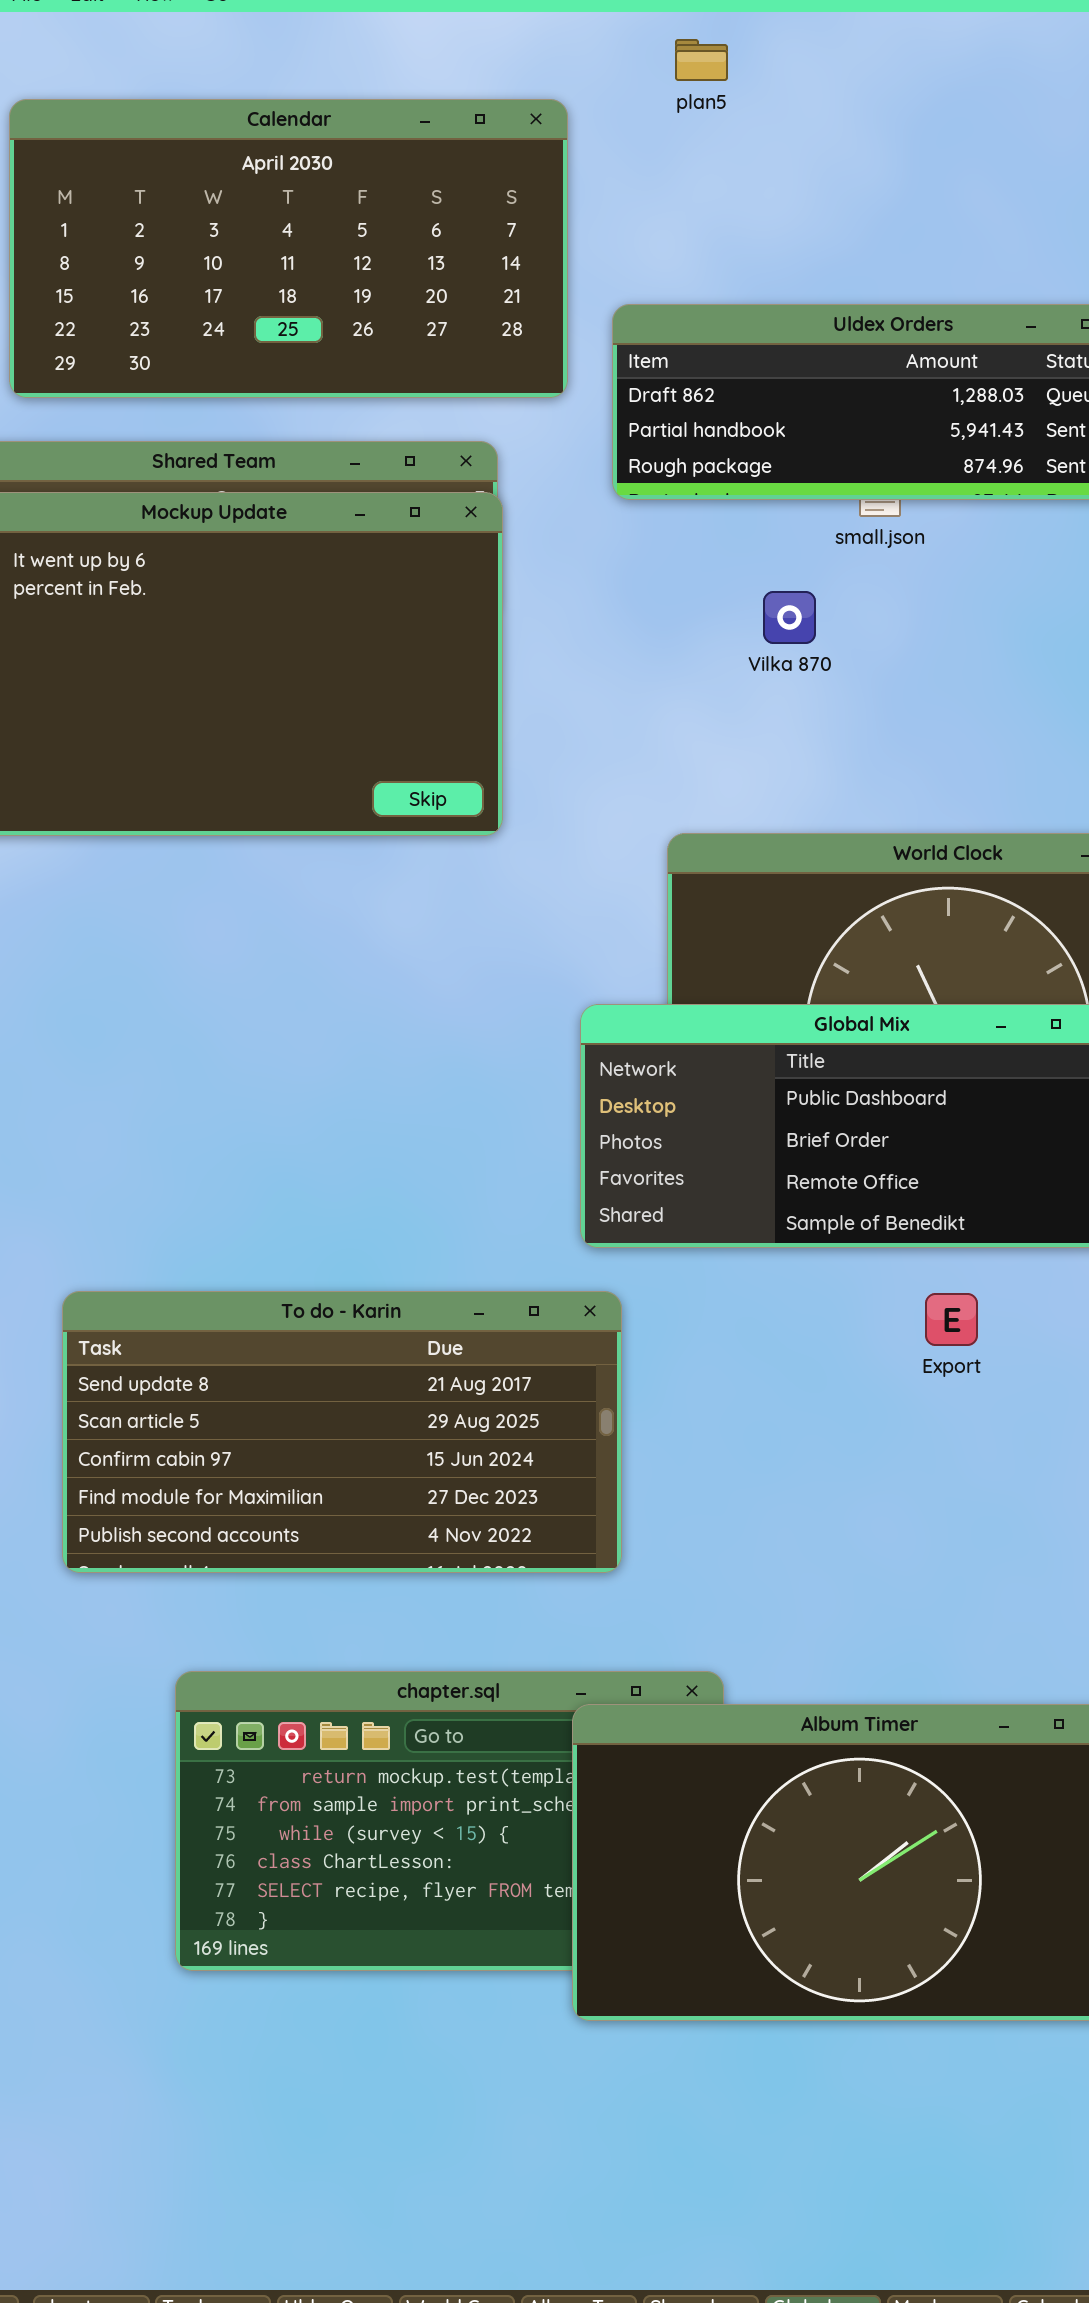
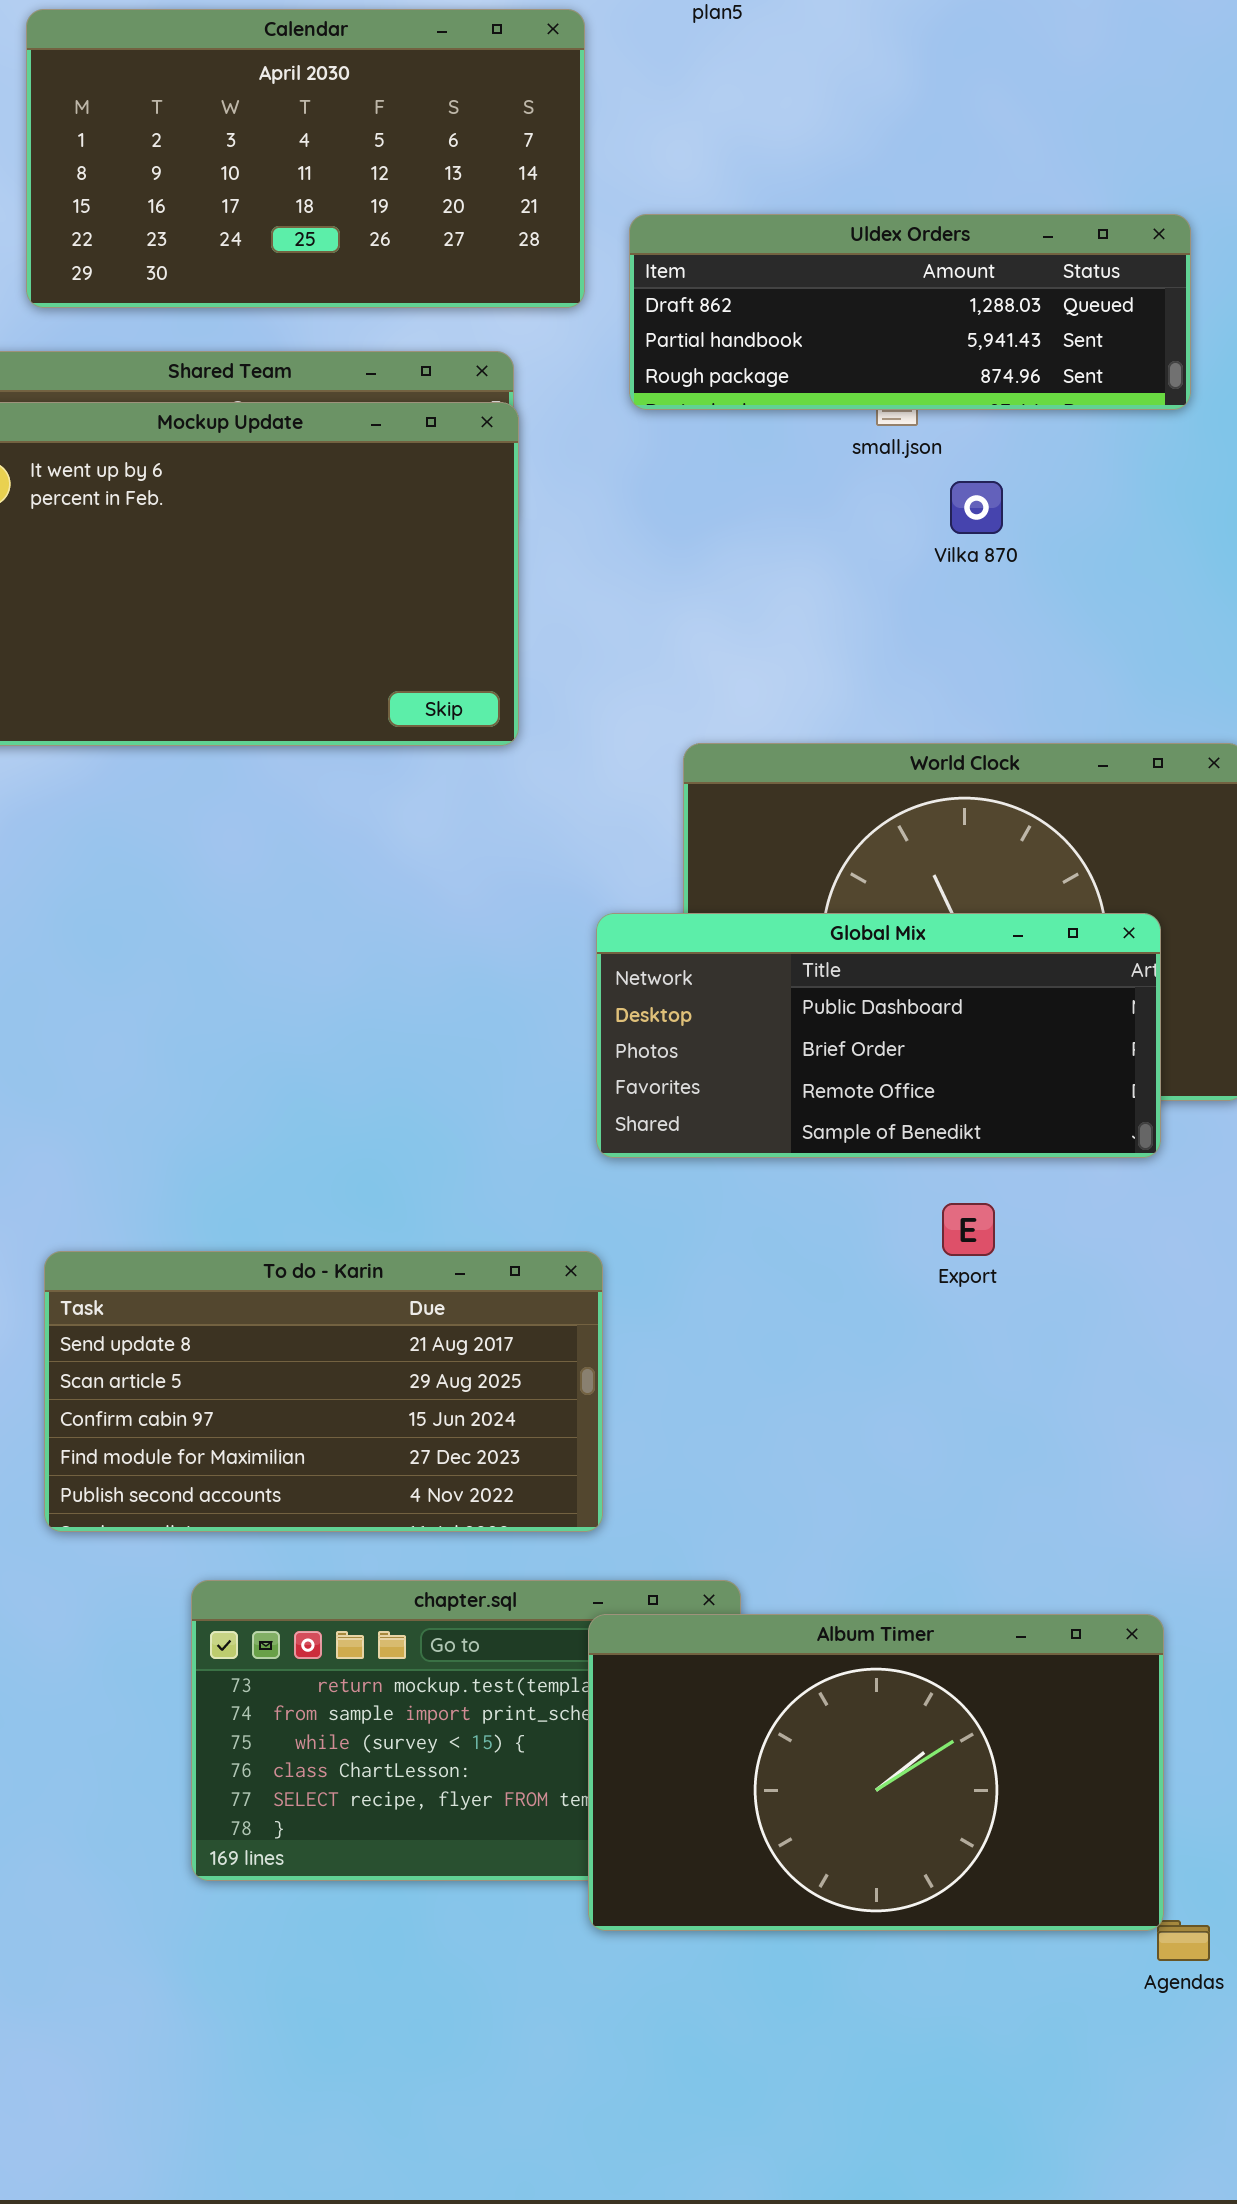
Vilka 870: [763,591,816,644] -> [950,481,1003,534], moved
To do - Karin: [62,1291,622,1573] -> [44,1251,603,1532], moved

